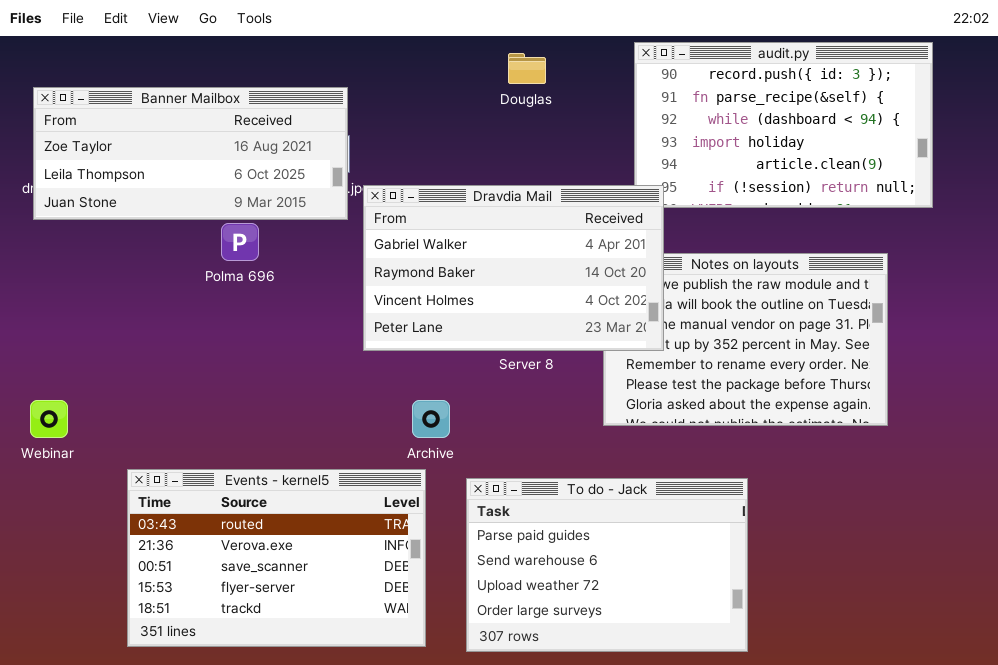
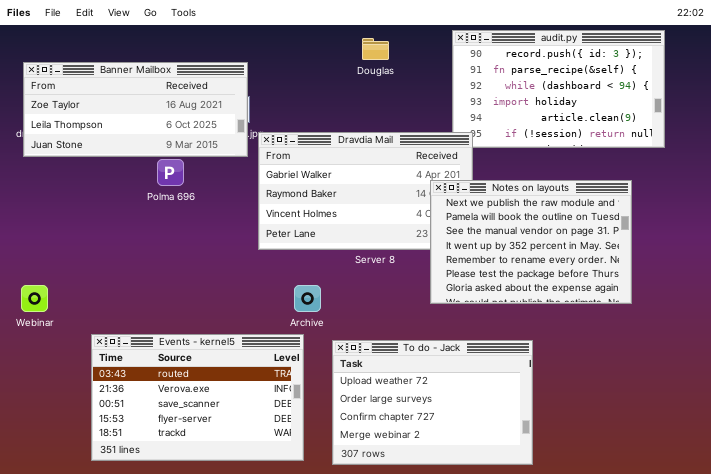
Notes on layouts: [603,253,888,426] -> [430,180,632,304], raised
To do - Jack: [466,478,748,652] -> [332,340,533,465], scrolled down 2 rows

